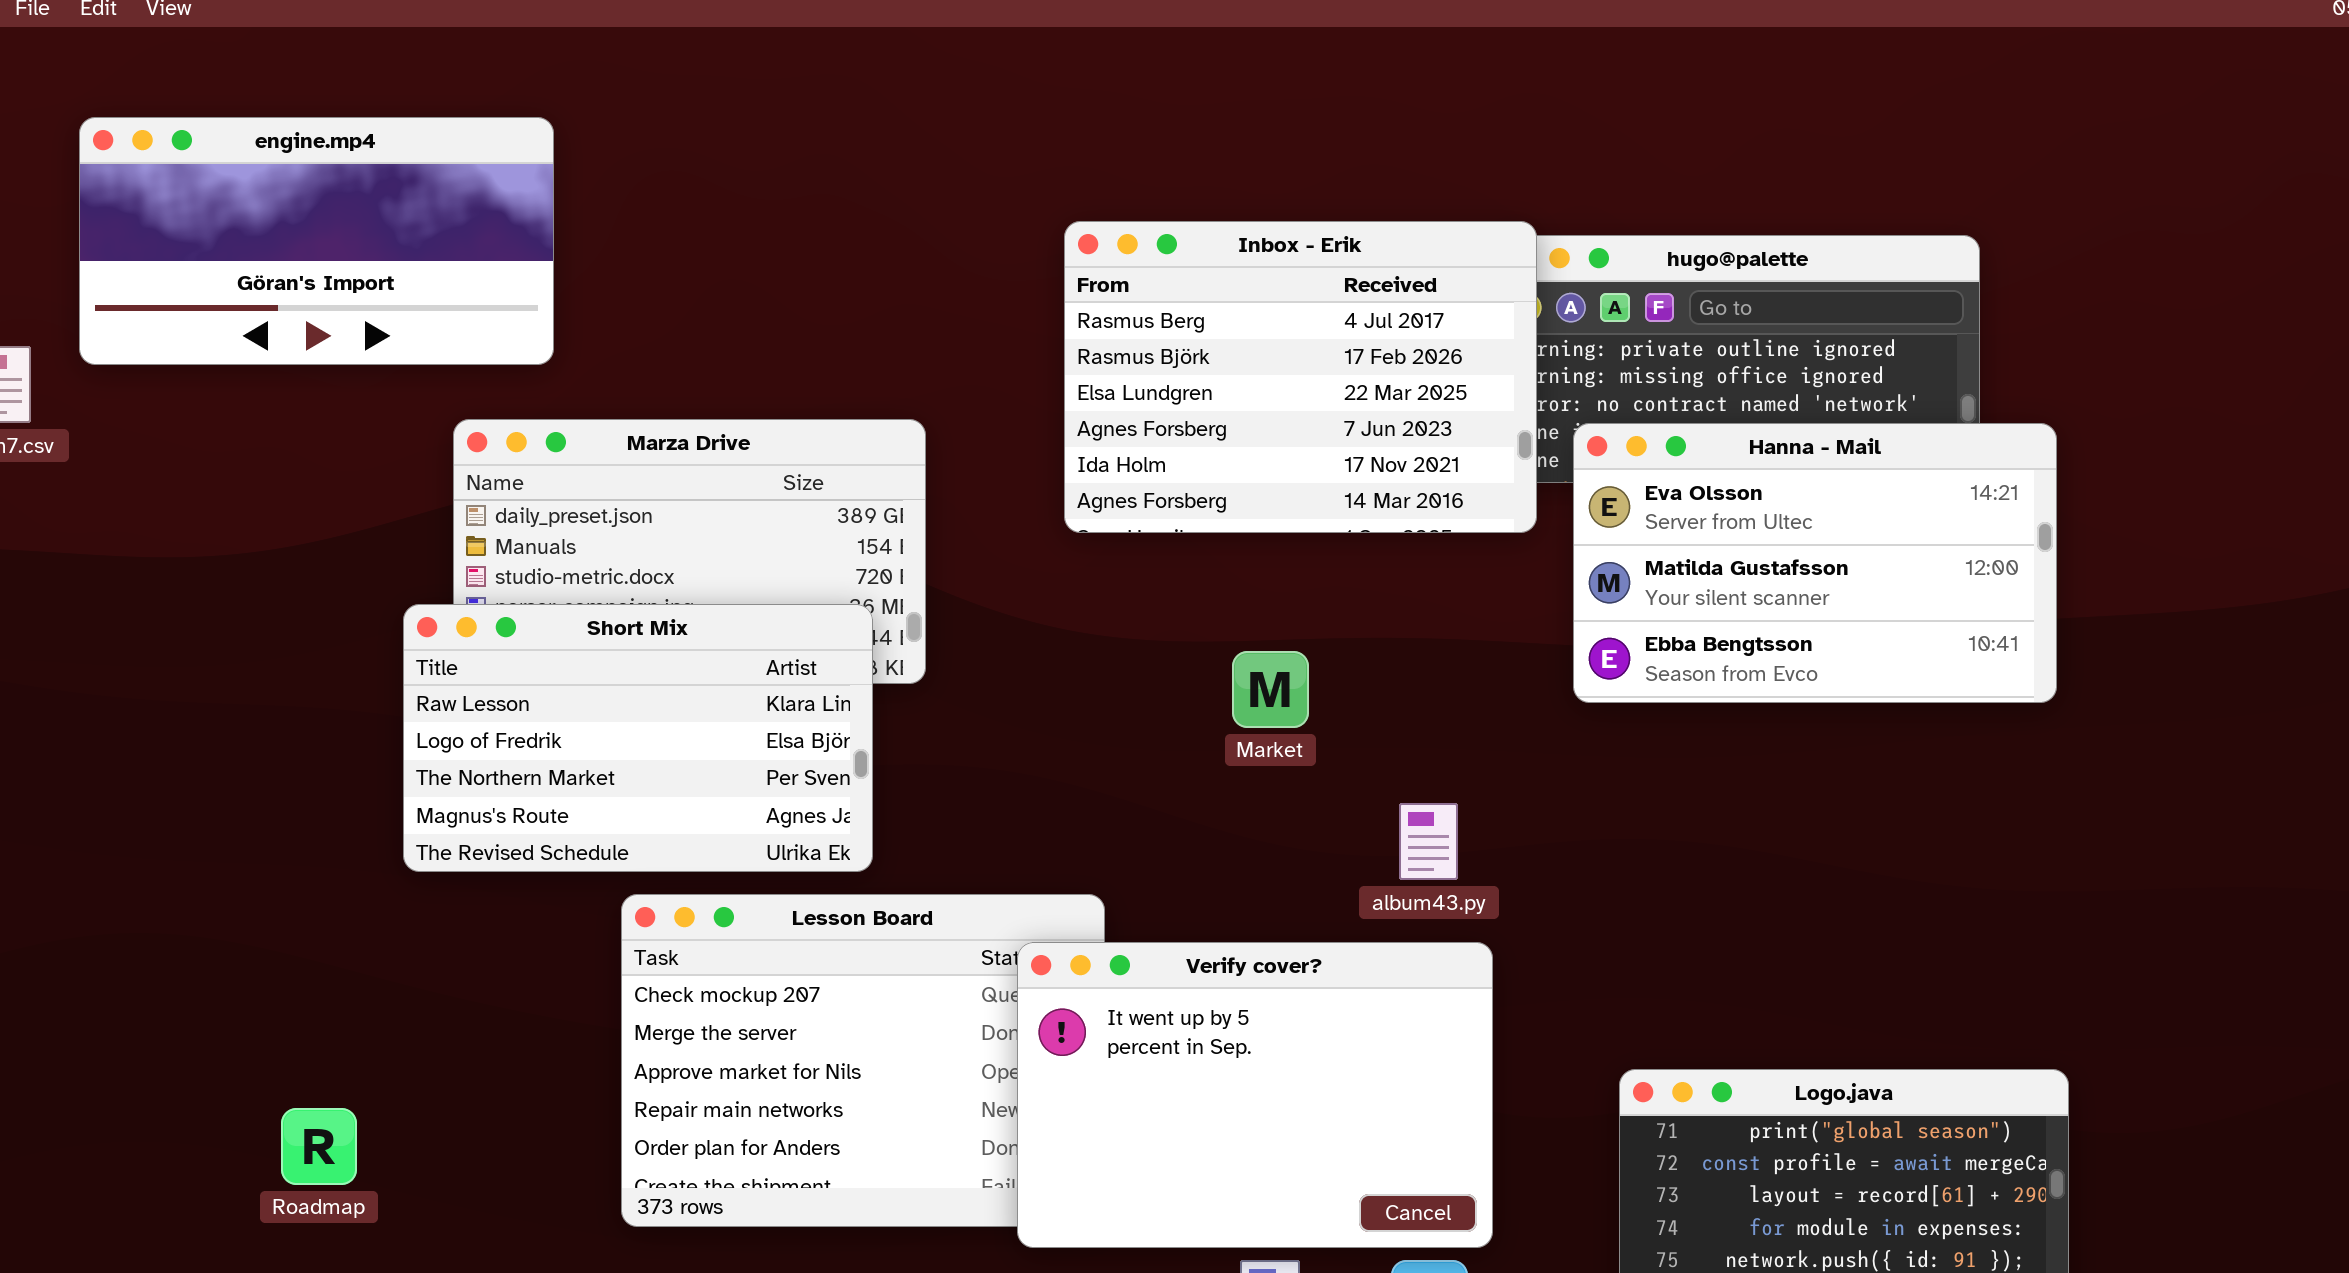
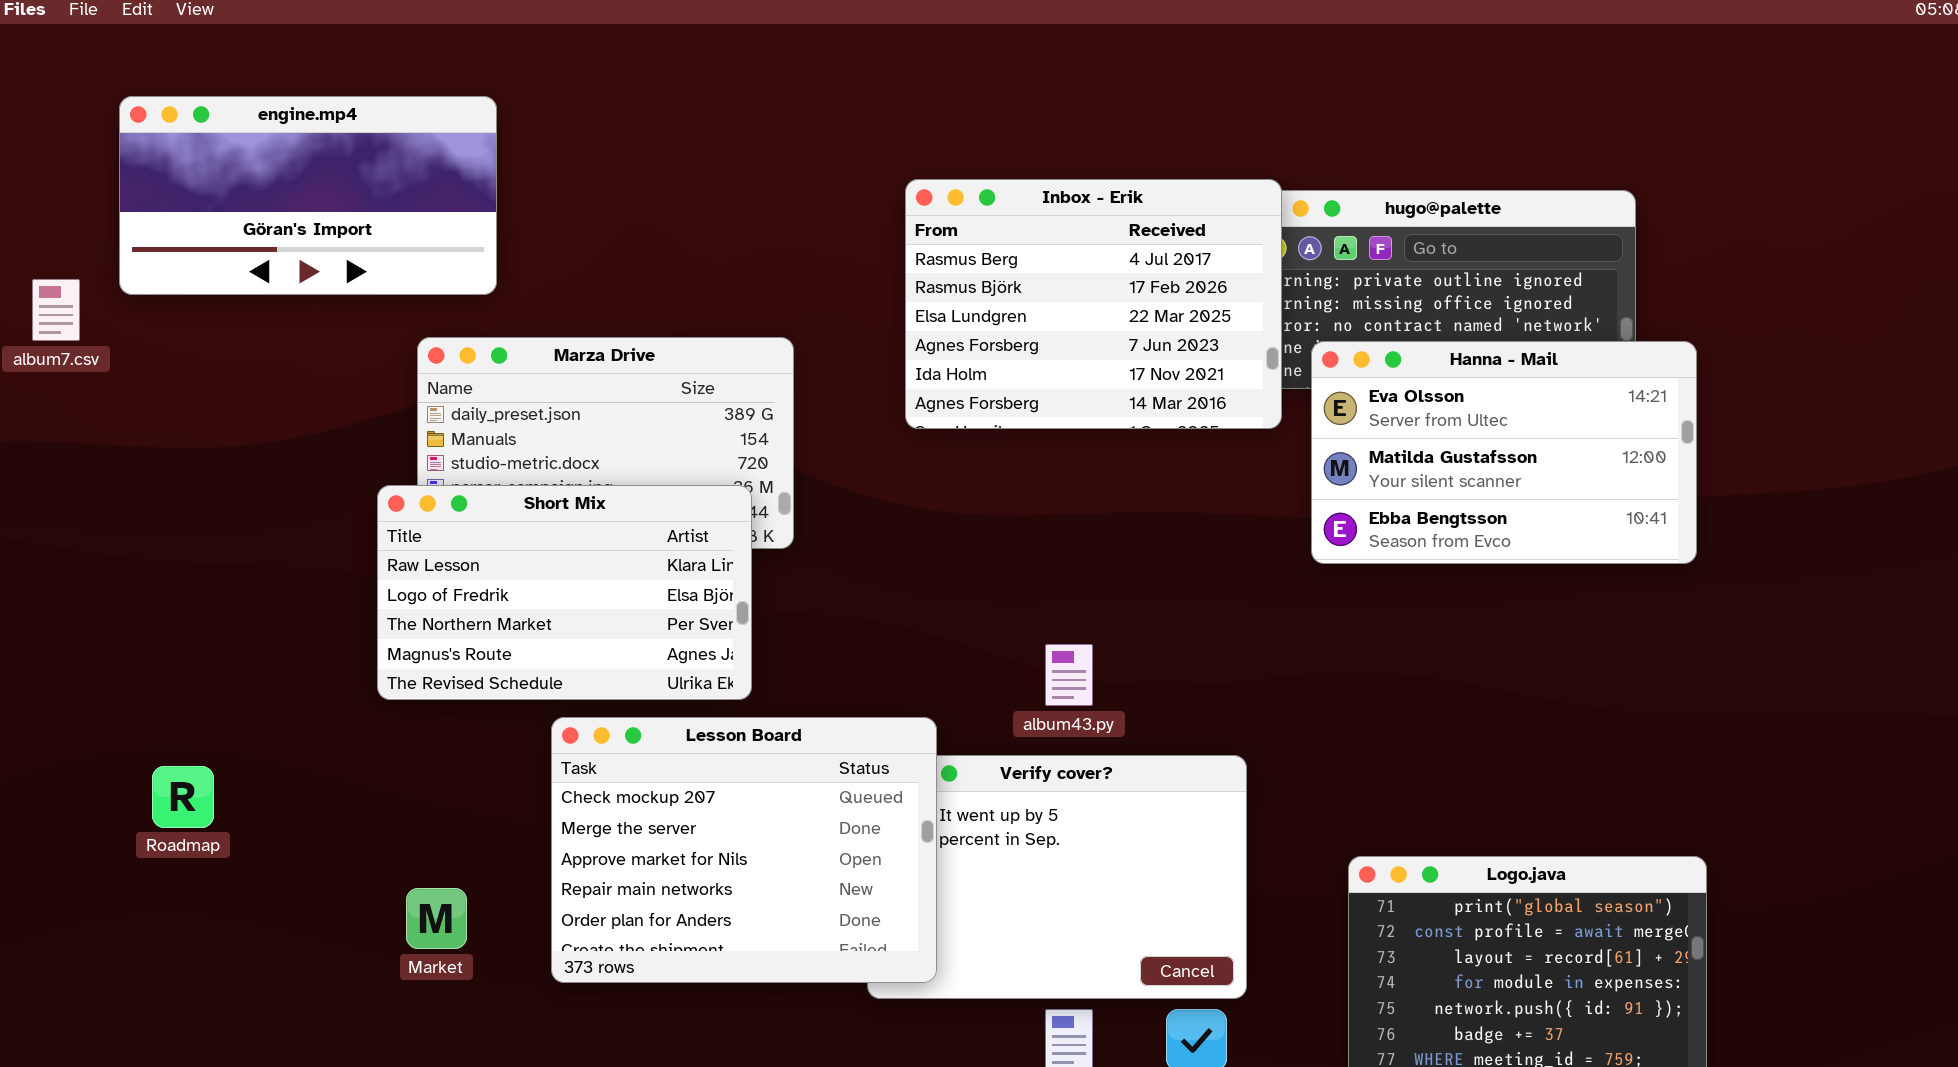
Market: [1232,651,1309,728] -> [406,888,467,949], moved
album43.py: [1399,803,1458,880] -> [1045,644,1093,706], moved
Lesson Board: [621,894,1105,1227] -> [551,717,937,983], raised
Roadmap: [281,1108,357,1185] -> [152,766,214,828], moved

